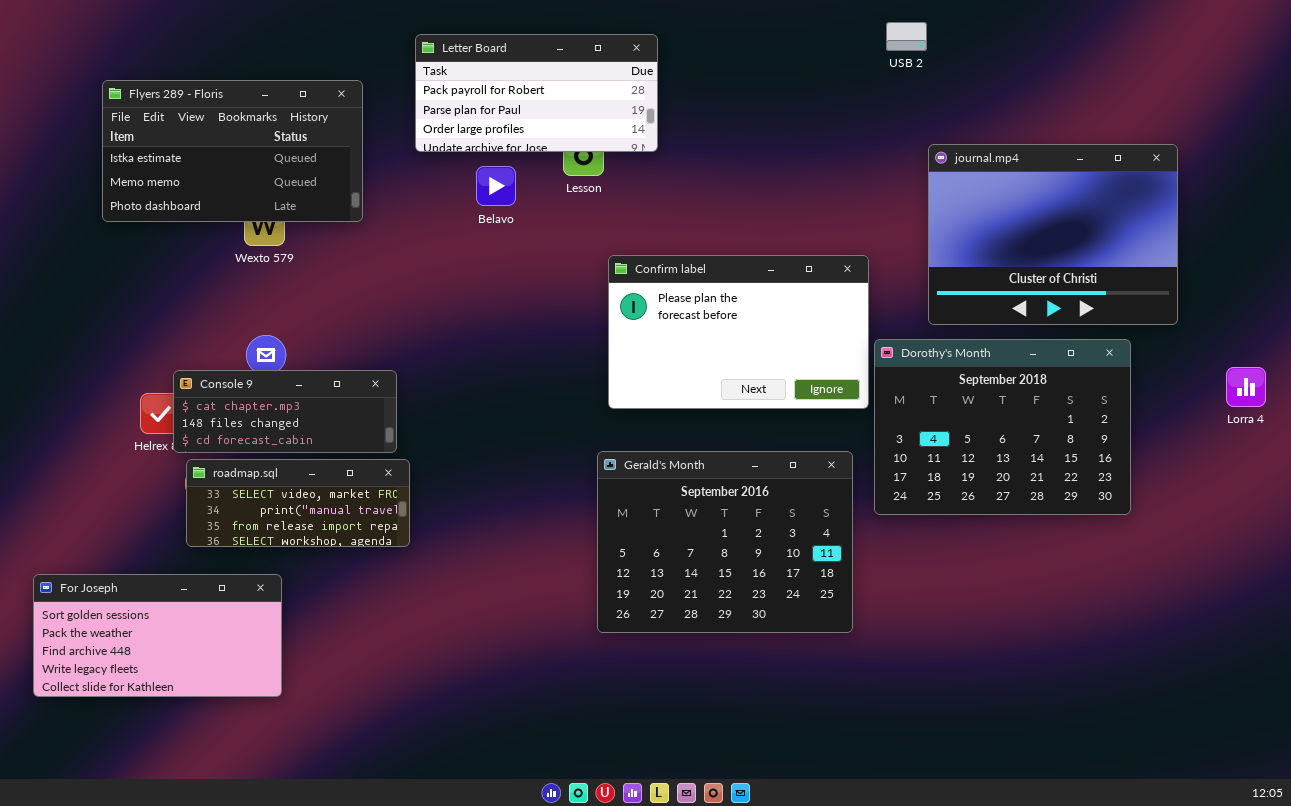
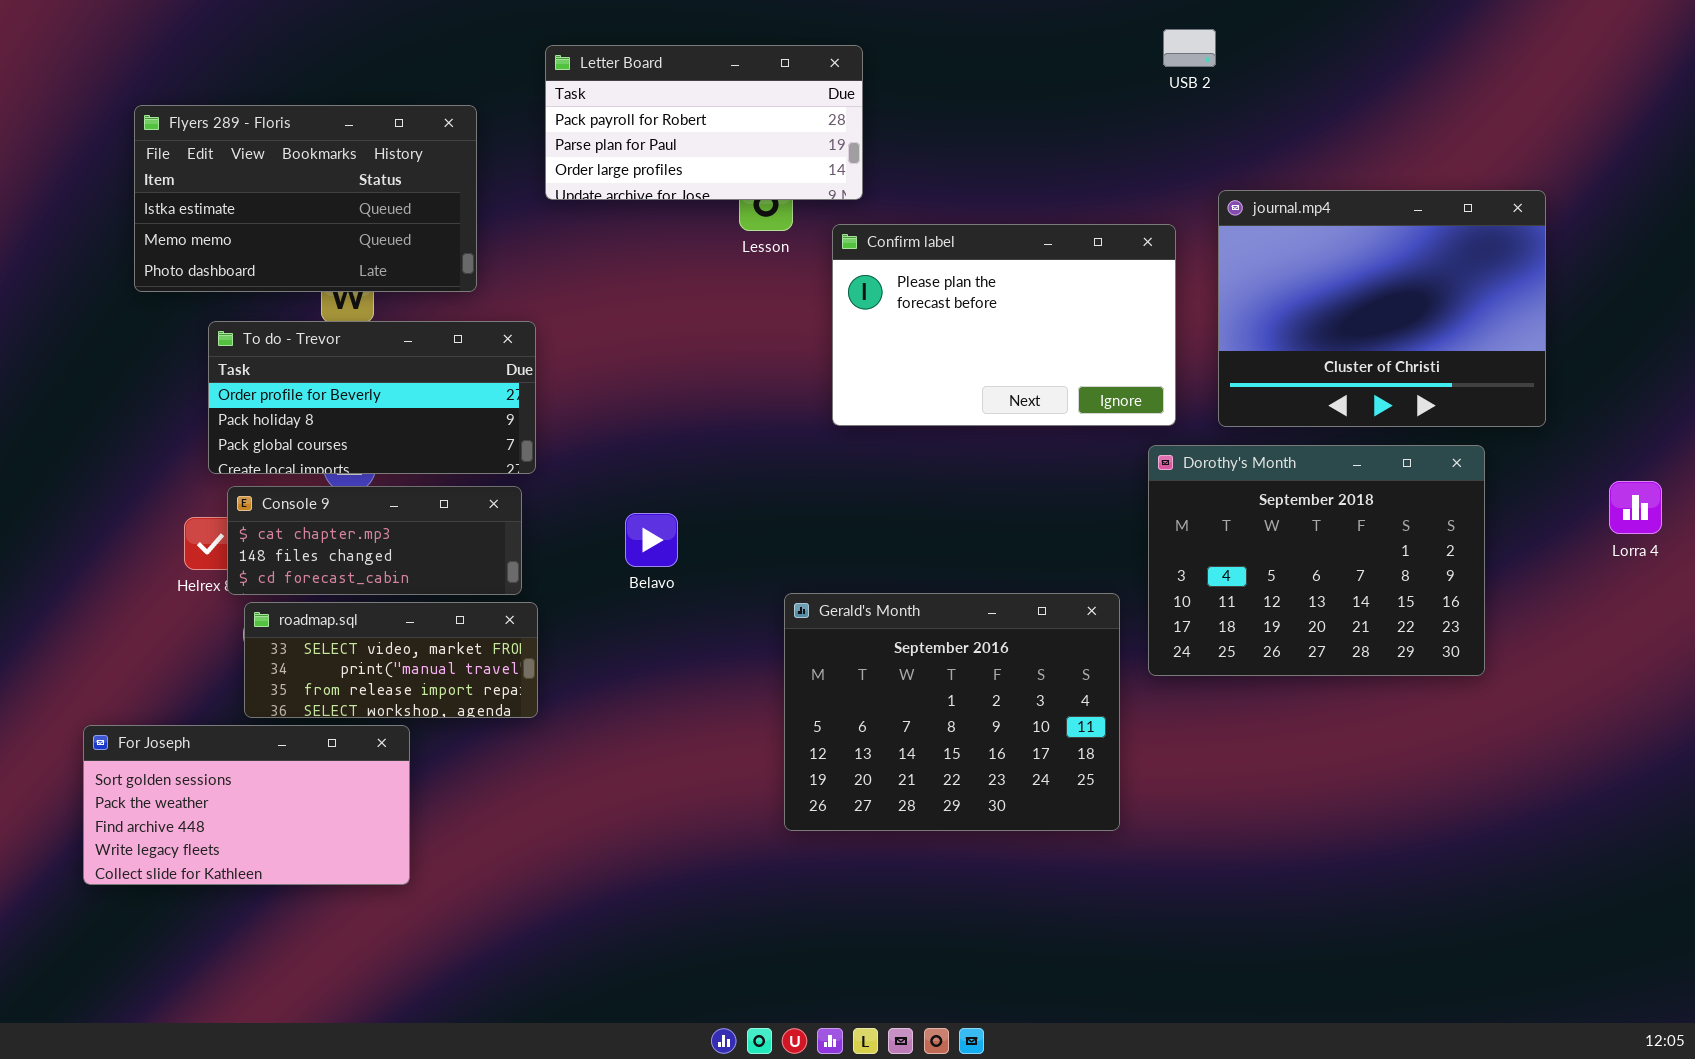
Belavo: [476,166,516,206] -> [625,513,678,567], moved
To do - Trevor: none -> [208,321,536,474], opened
Confirm label: [608,255,869,409] -> [832,224,1176,426], moved
For Joseph: [33,574,282,697] -> [83,725,410,885], moved

